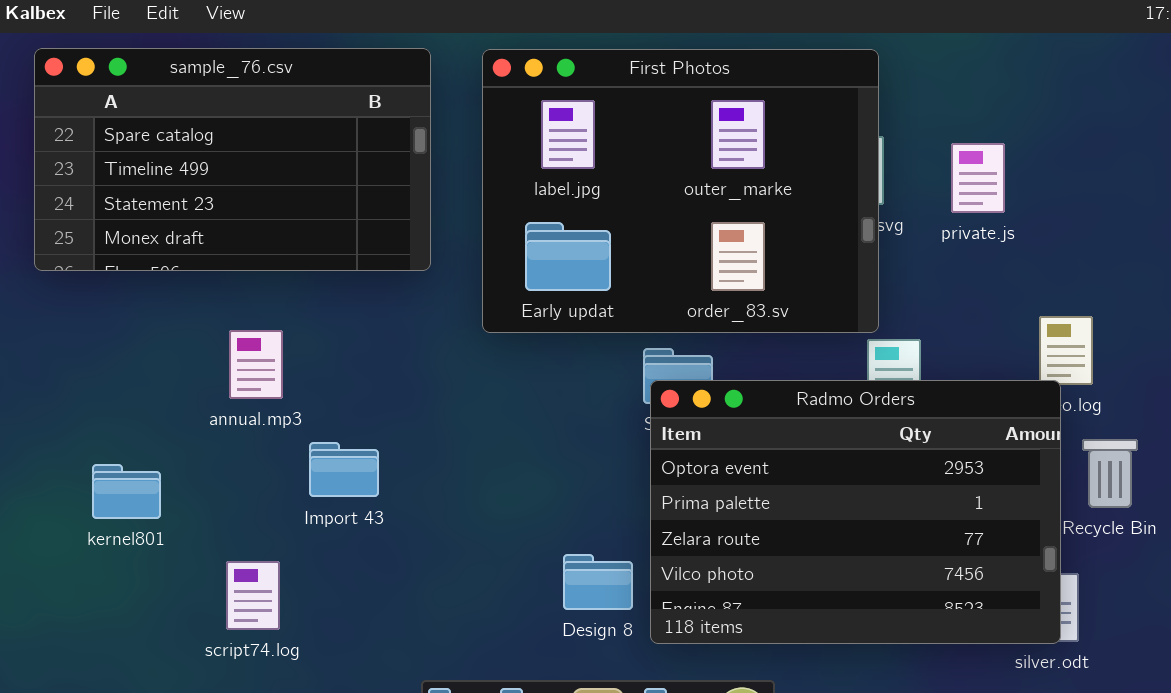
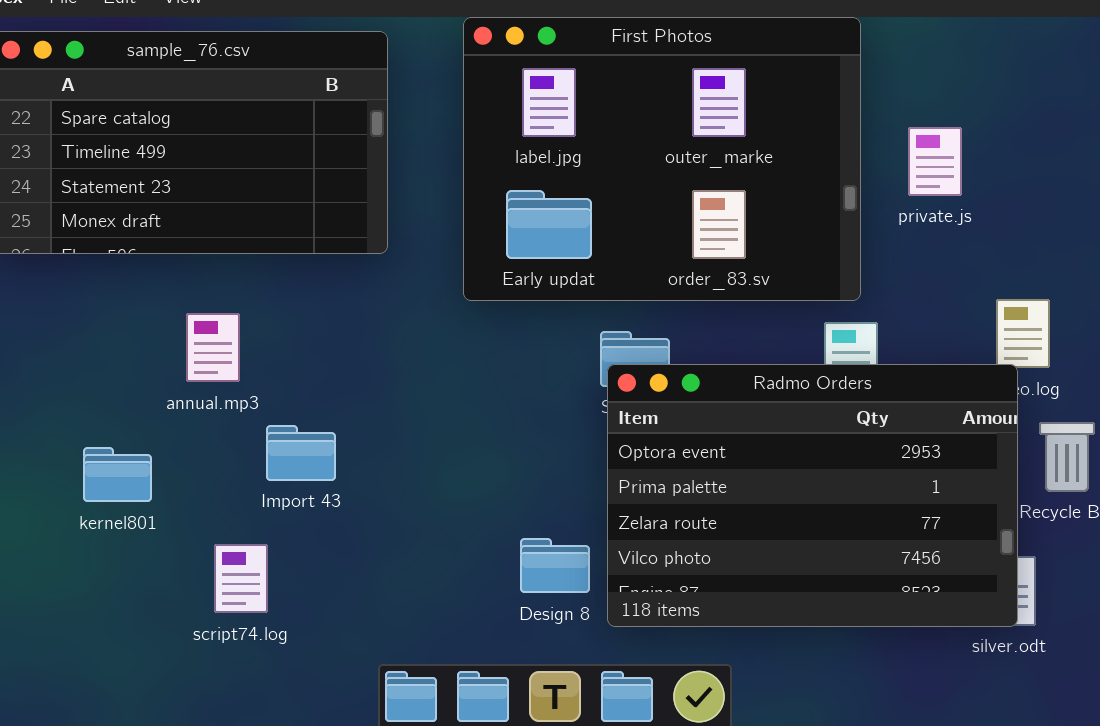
First Photos: [482,49,879,333] -> [463,17,861,301], moved
kernel801: [92,464,161,519] -> [83,447,152,502], moved
script74.log: [226,561,280,630] -> [214,544,268,613], moved

